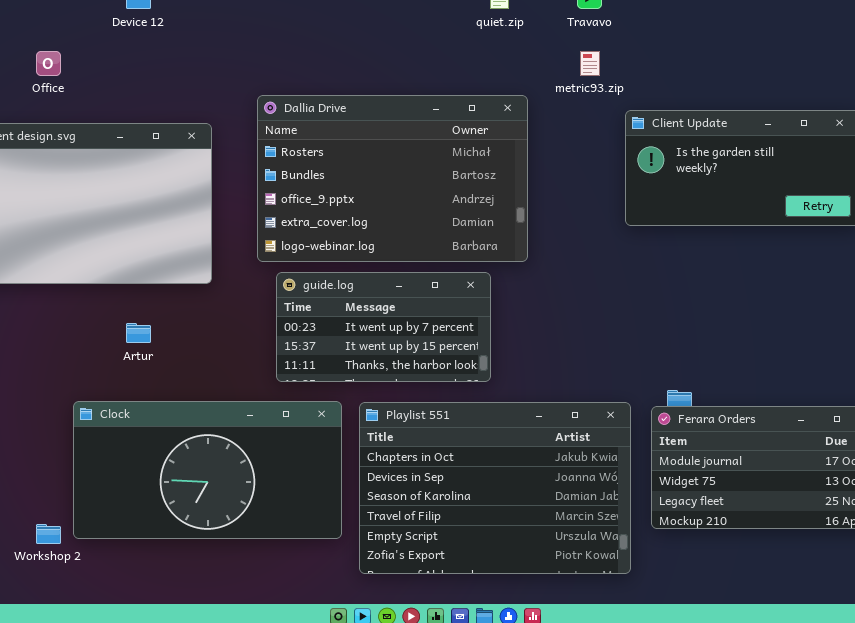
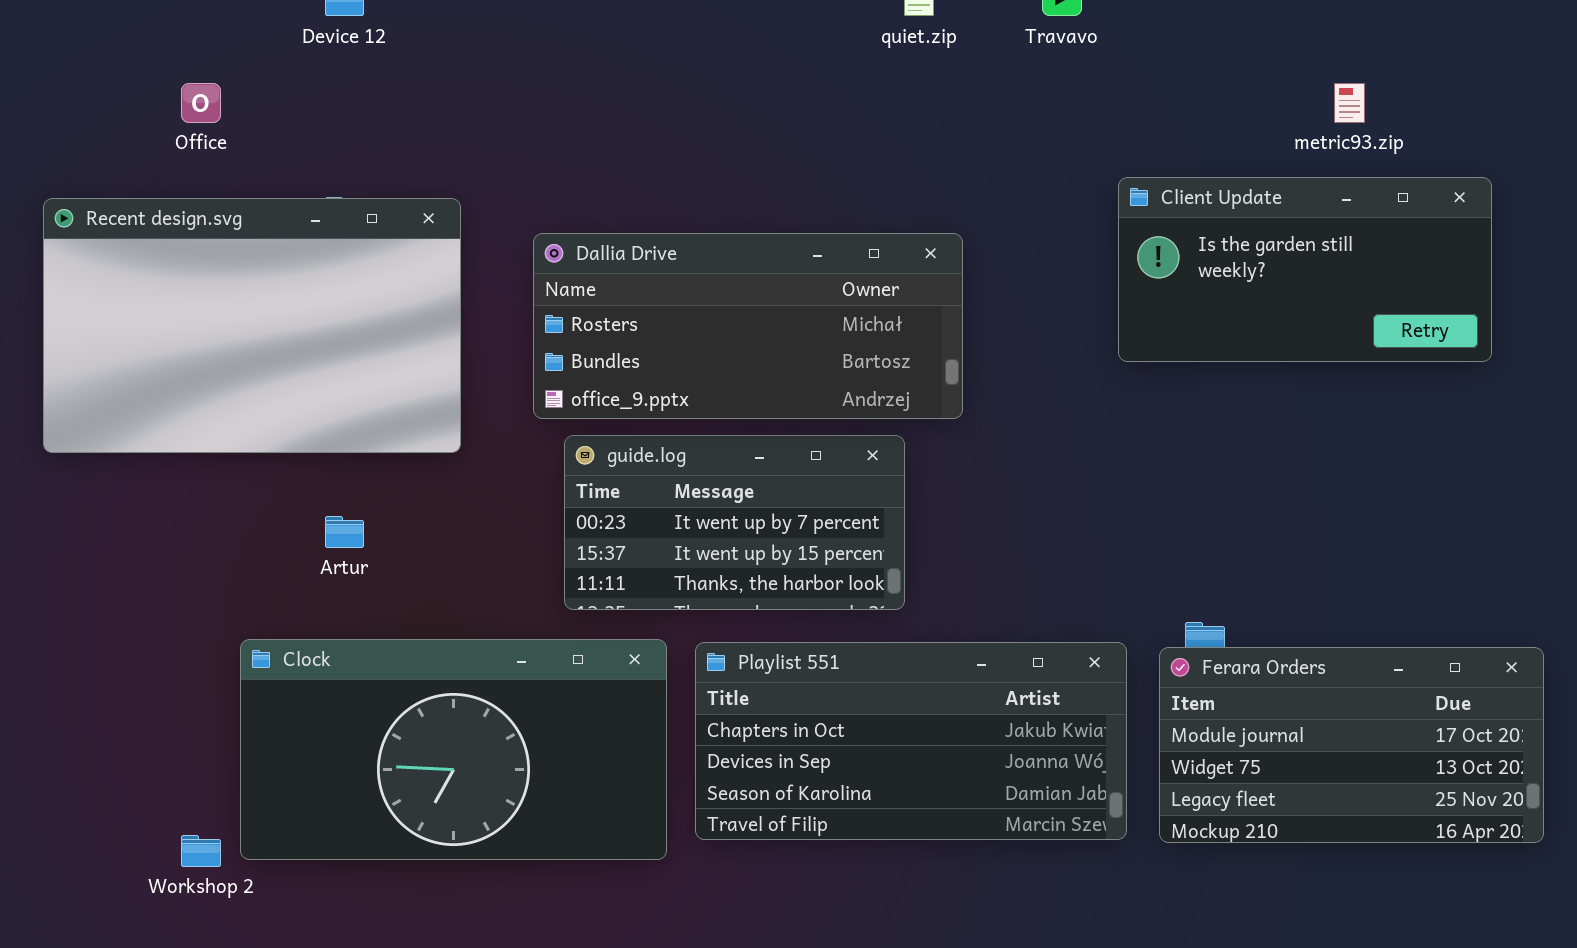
metric93.zip: [580,51,600,76] -> [1334,83,1365,123], moved
Dallia Drive: [257,95,528,262] -> [533,233,963,419], resized
Playlist 551: [359,402,631,574] -> [695,642,1127,840], resized

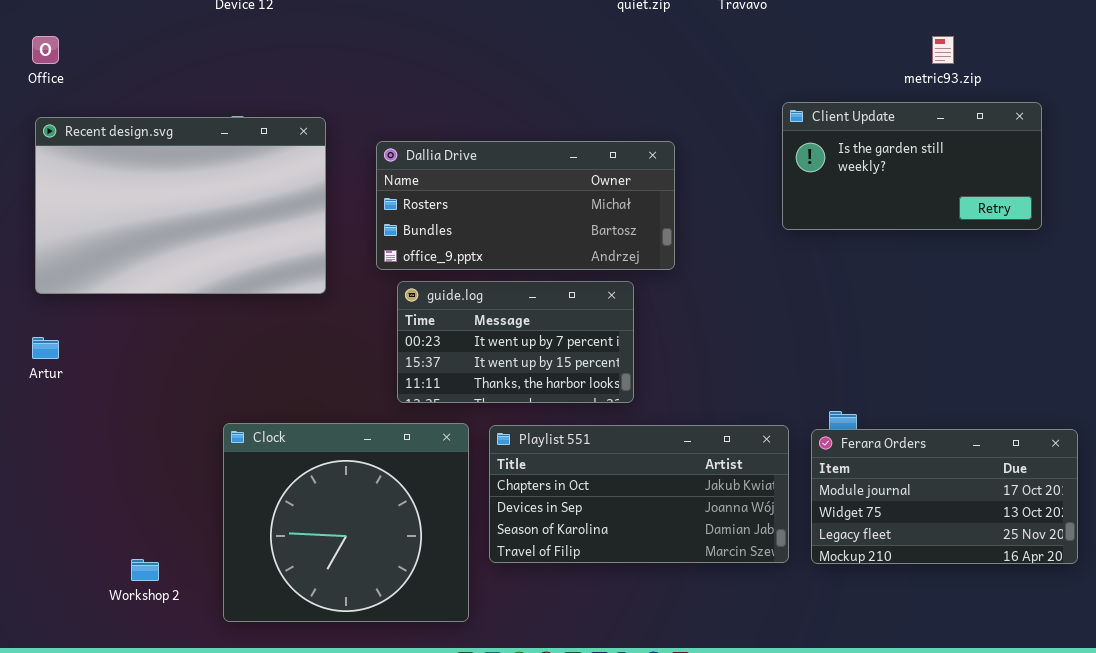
Office: [181,83,221,123] -> [32,36,59,64], moved
Artur: [325,516,364,548] -> [32,337,59,359], moved
Clock: [240,639,667,860] -> [223,423,469,622], resized

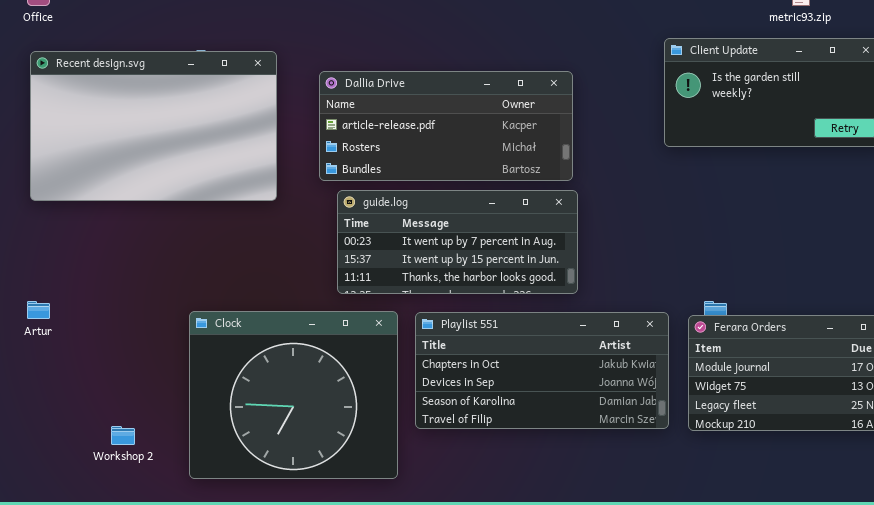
Dallia Drive: [376,141,675,270] -> [319,71,573,181], scrolled up 1 row
guide.log: [397,281,634,403] -> [337,190,578,294], resized
Artur: [32,337,59,359] -> [27,301,50,319], moved

